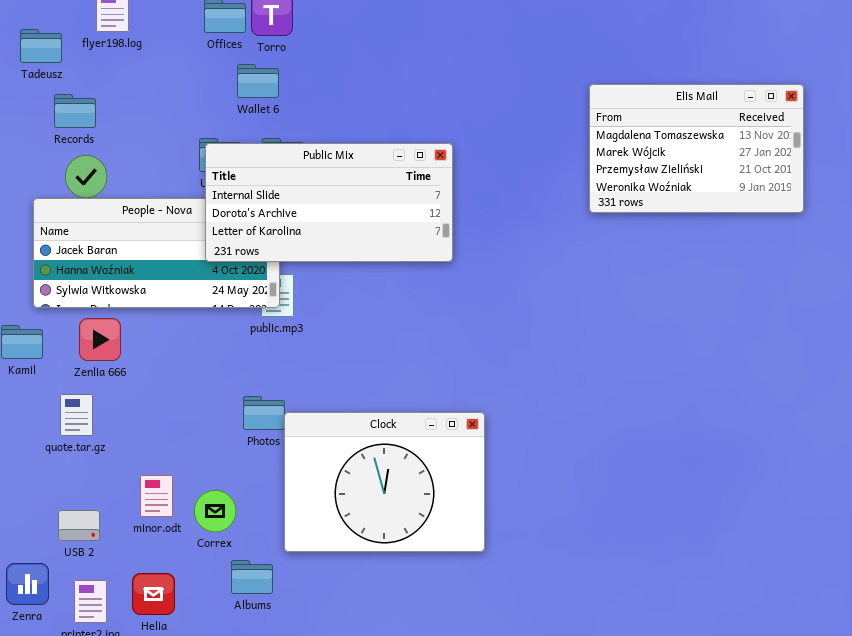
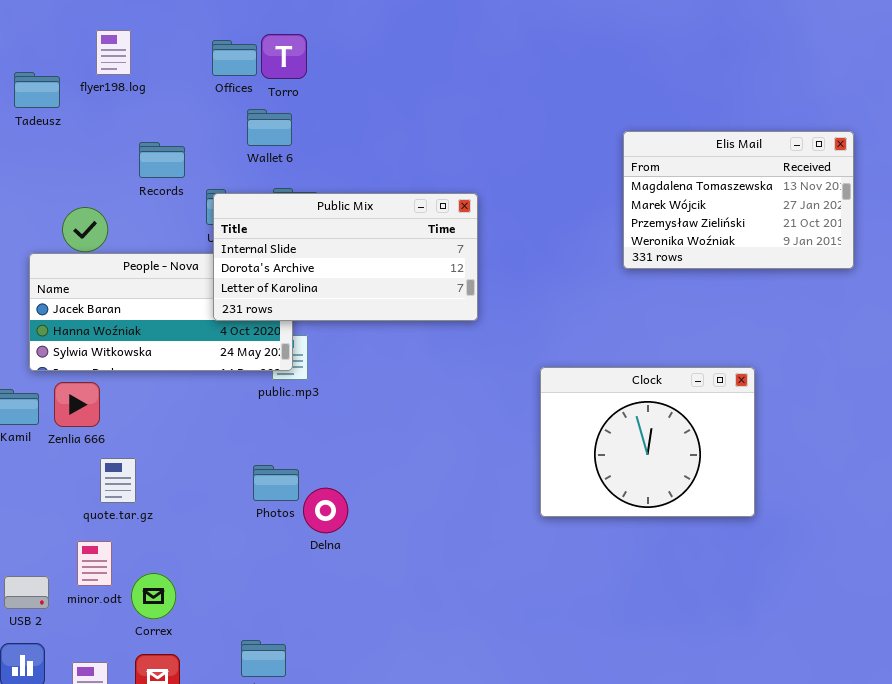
Records: [54,94,96,128] -> [139,142,185,178], moved
Zenlia 666: [79,318,121,361] -> [54,382,100,427], moved
quote.tar.gz: [60,394,93,436] -> [100,458,136,503], moved
Clock: [284,412,485,552] -> [540,367,755,517], moved
minor.odt: [140,475,173,517] -> [77,541,112,586], moved
Correx: [194,490,236,532] -> [131,573,176,619], moved
USB 2: [58,510,100,541] -> [4,576,49,609], moved

